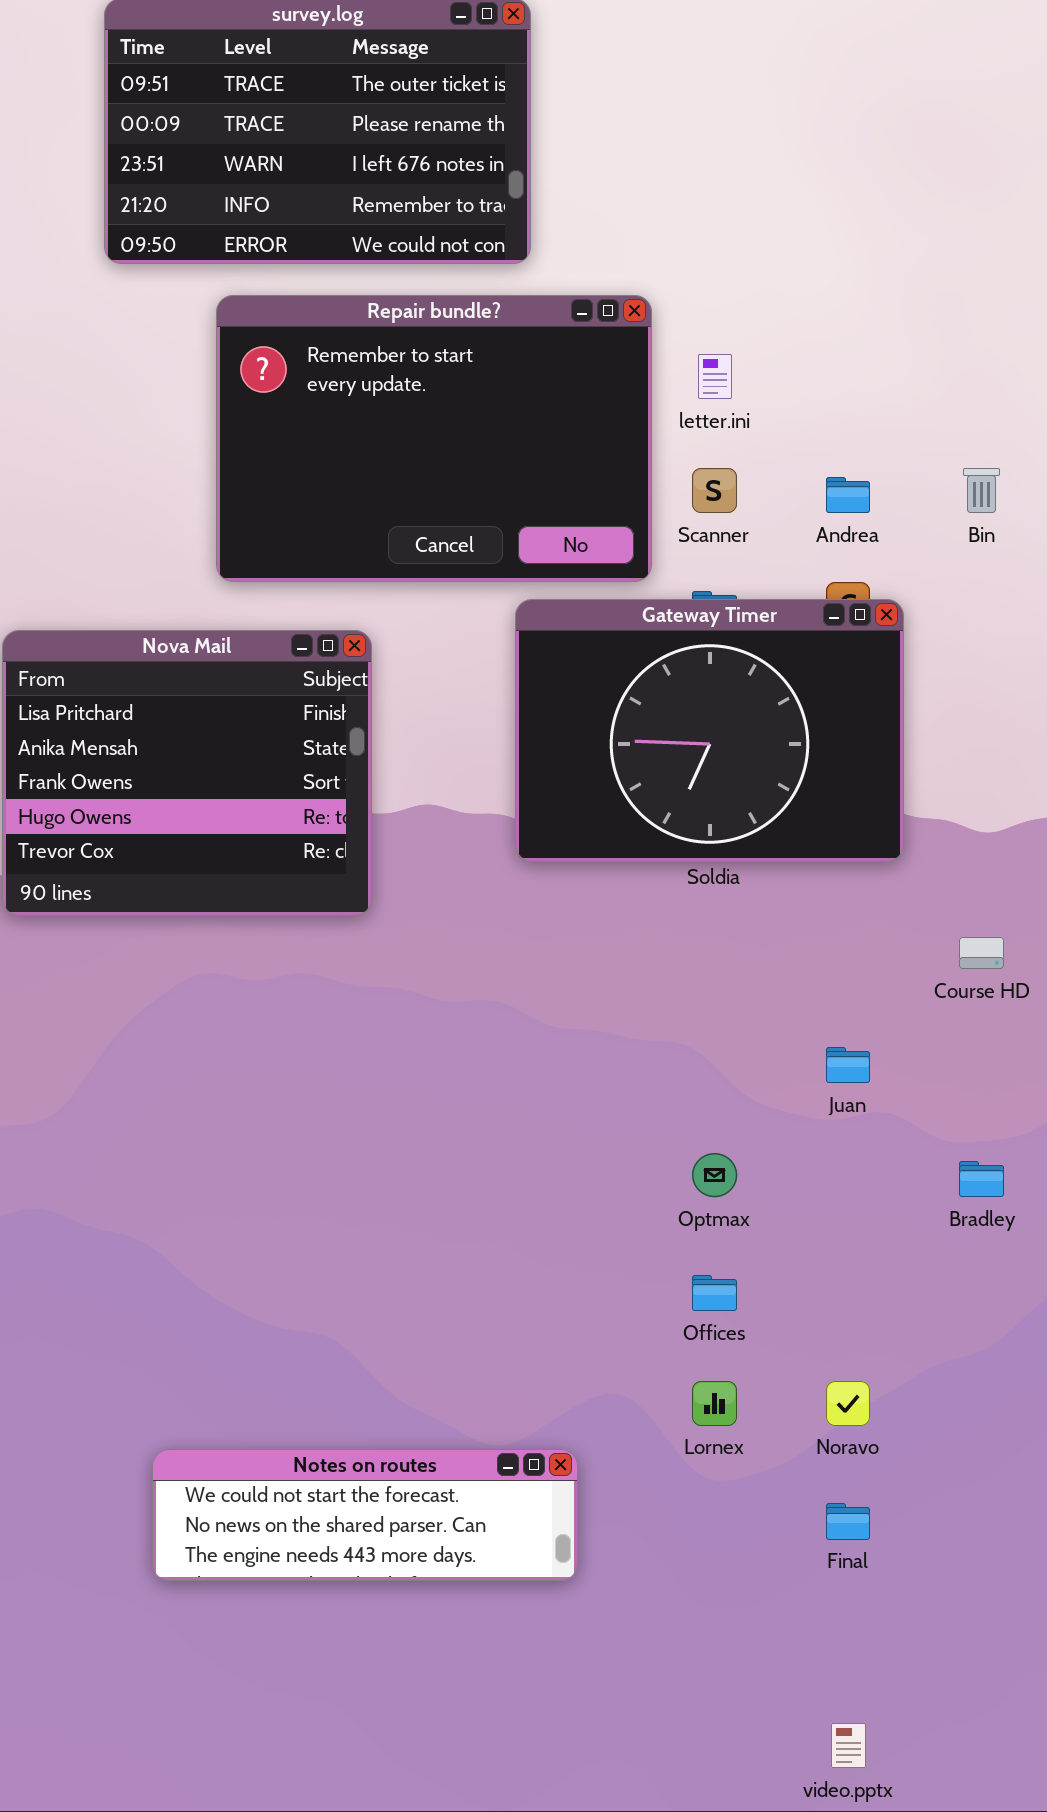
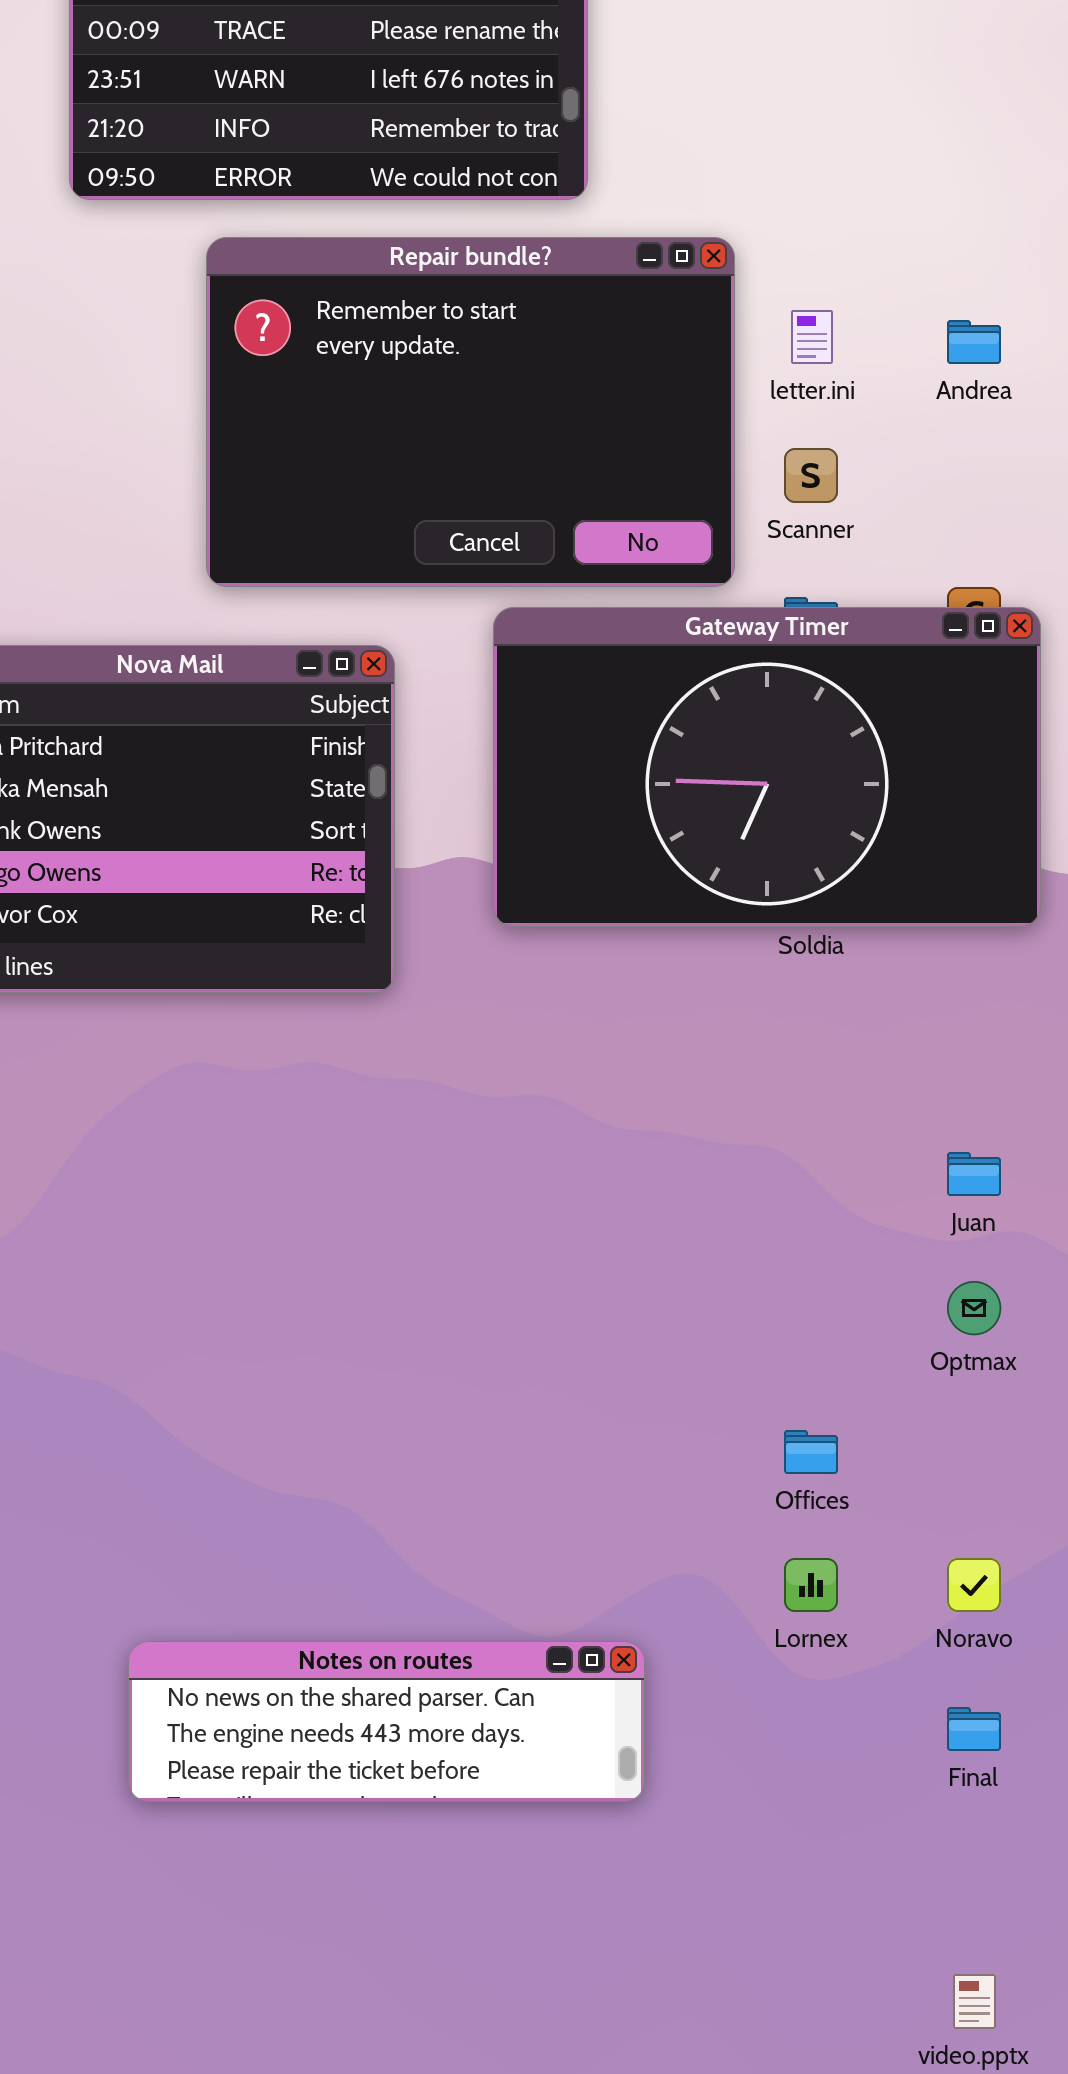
Andrea: [826,477,870,513] -> [947,320,1001,364], moved
Gateway Timer: [515,599,904,862] -> [493,607,1041,927], resized
Optmax: [692,1153,737,1197] -> [947,1281,1001,1335], moved
Notes on routes: [152,1449,578,1581] -> [128,1641,645,1802], scrolled down 1 row

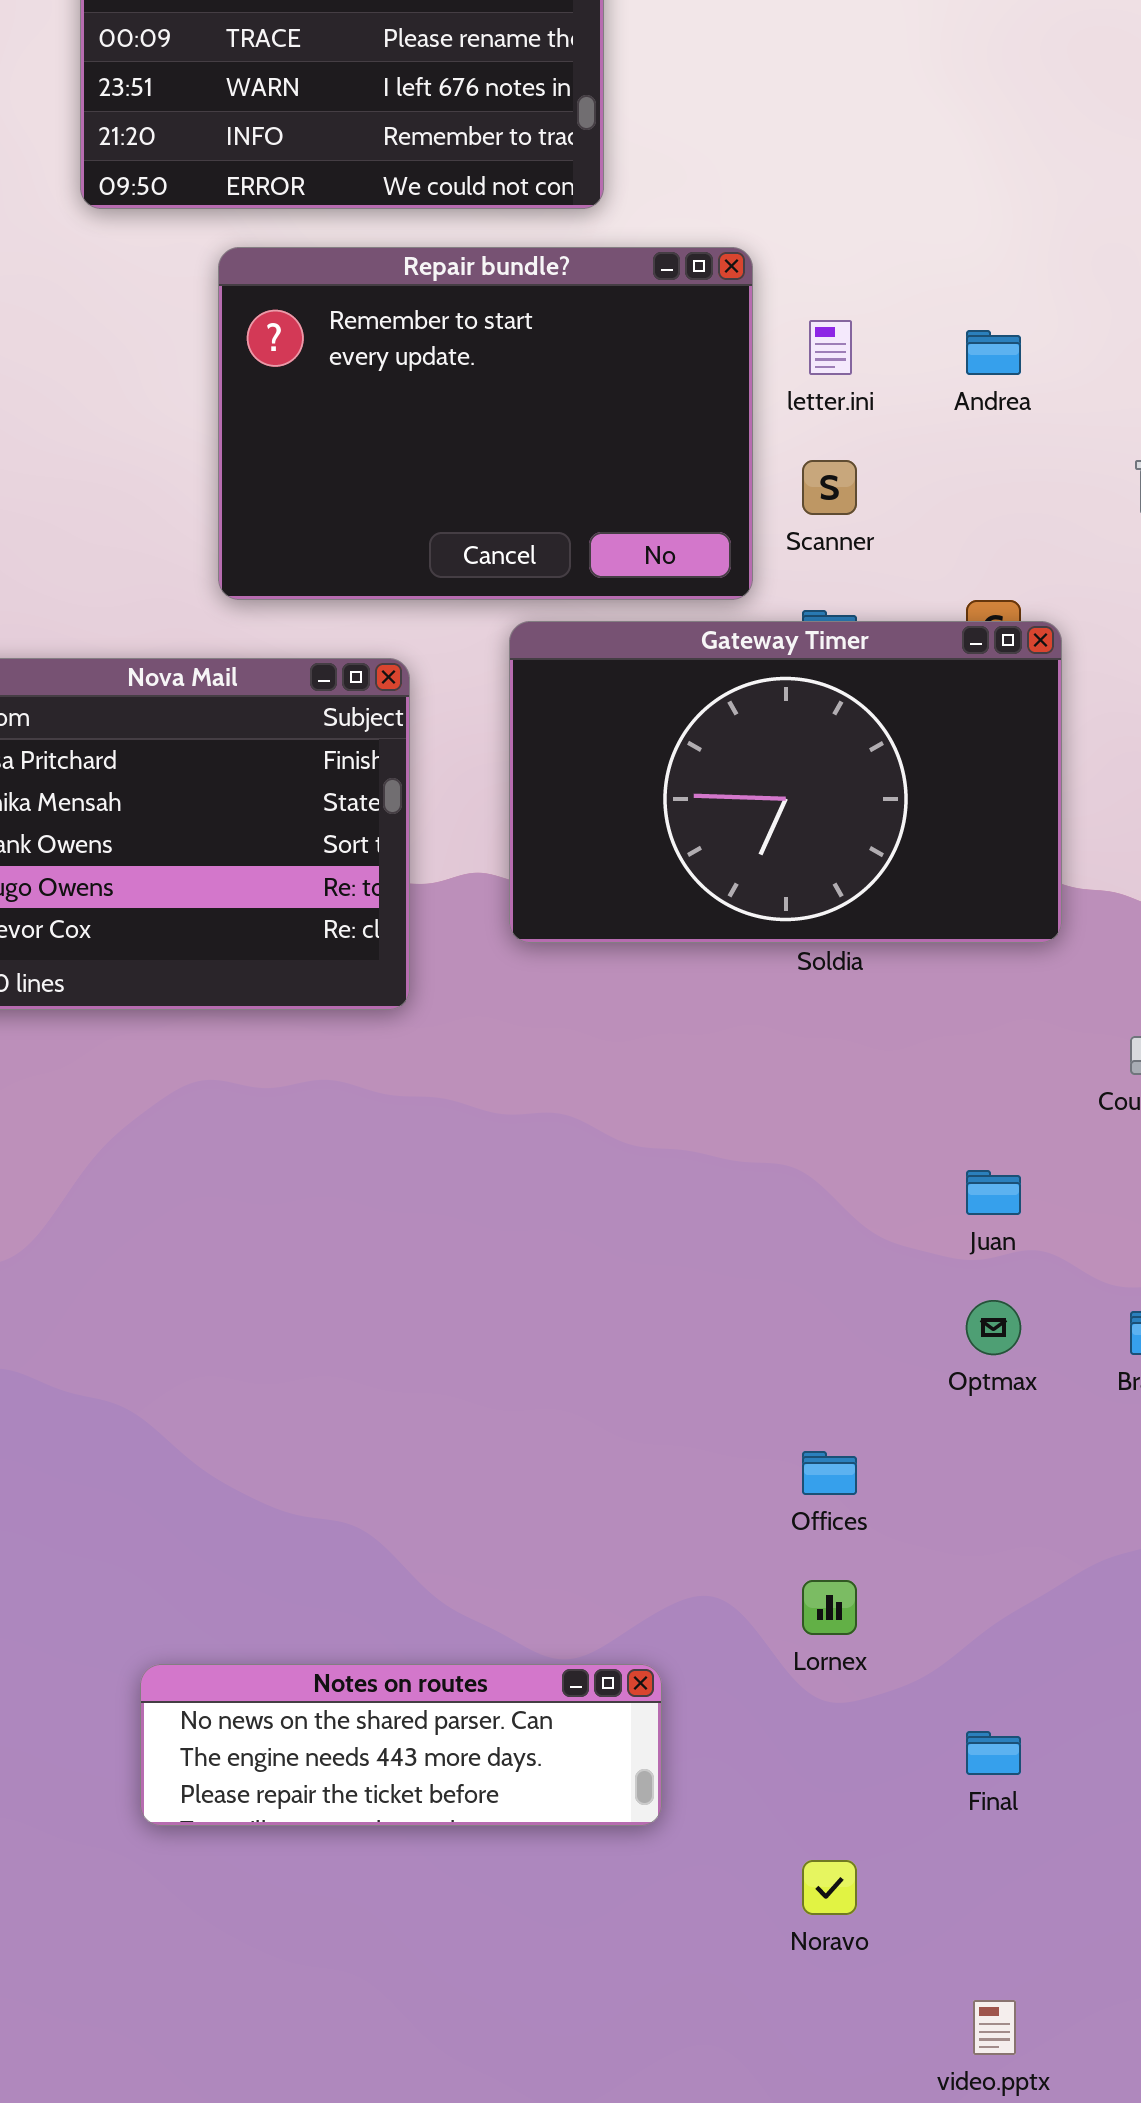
Noravo: [947,1558,1001,1612] -> [802,1860,857,1915], moved

